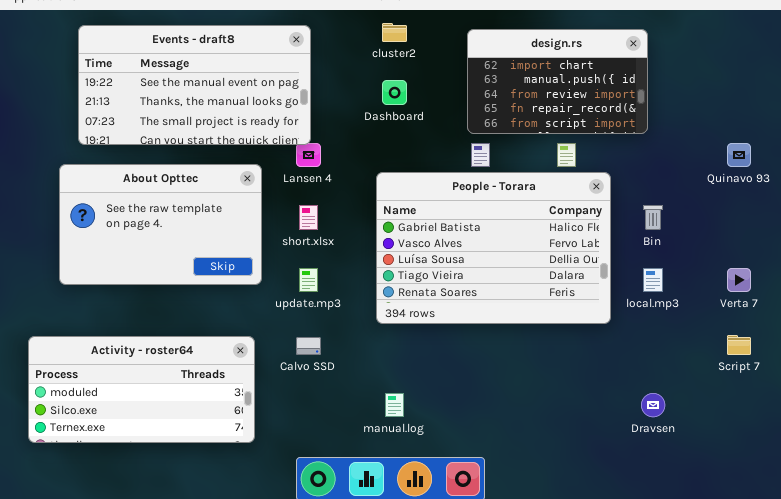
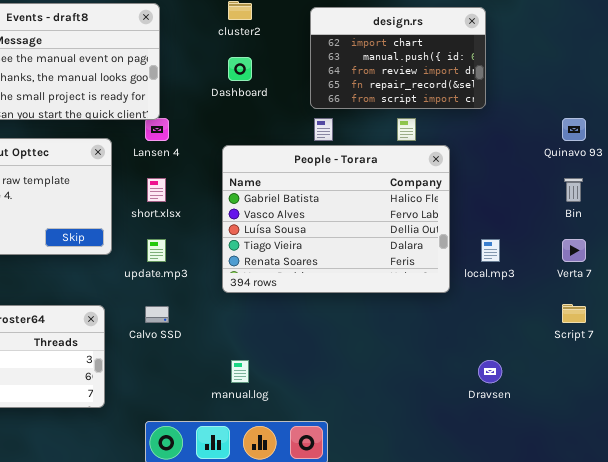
Bin: [643,205,663,230] -> [564,178,583,202], moved

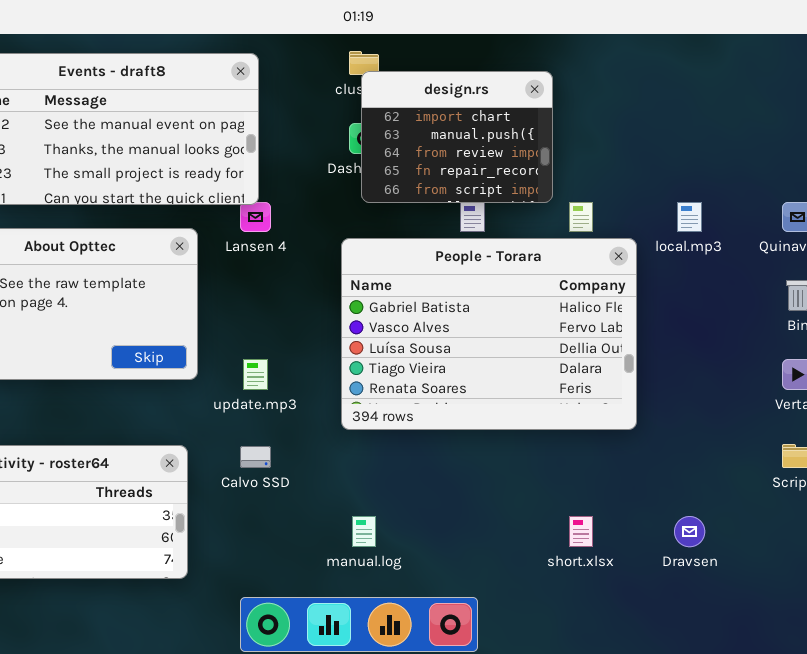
design.rs: [310,7,486,109] -> [361,71,553,203], moved, resized
short.xlsx: [147,178,166,202] -> [569,516,593,547], moved
local.mp3: [481,239,500,262] -> [677,202,702,232], moved

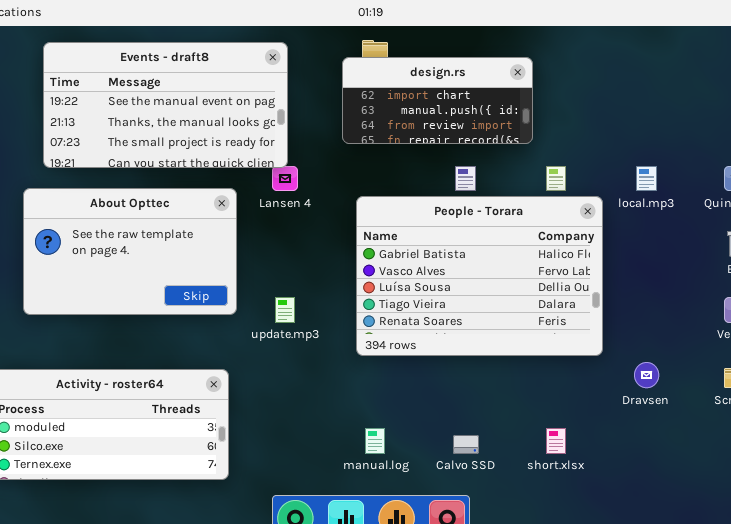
design.rs: [361,71,553,203] -> [342,57,533,144], resized
Calvo SSD: [240,446,271,468] -> [453,435,479,454], moved
Dravsen: [674,516,705,547] -> [634,362,659,388], moved

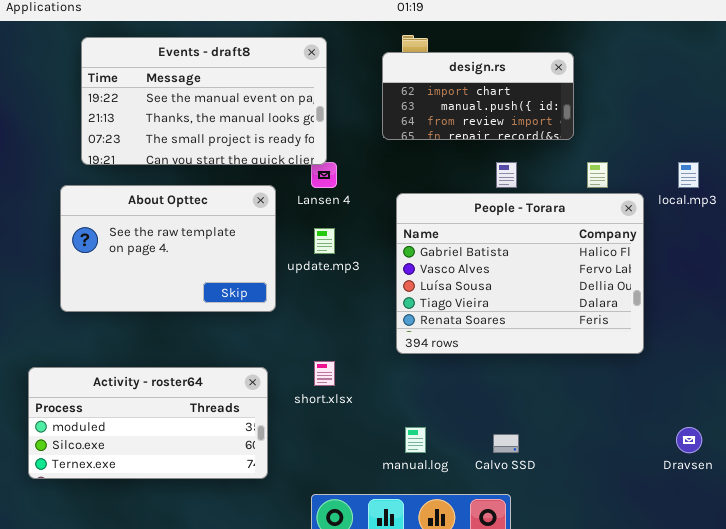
update.mp3: [275,297,295,323] -> [314,228,335,254], moved
Dravsen: [634,362,659,388] -> [676,427,702,453], moved
short.xlsx: [546,428,566,454] -> [314,361,335,386], moved

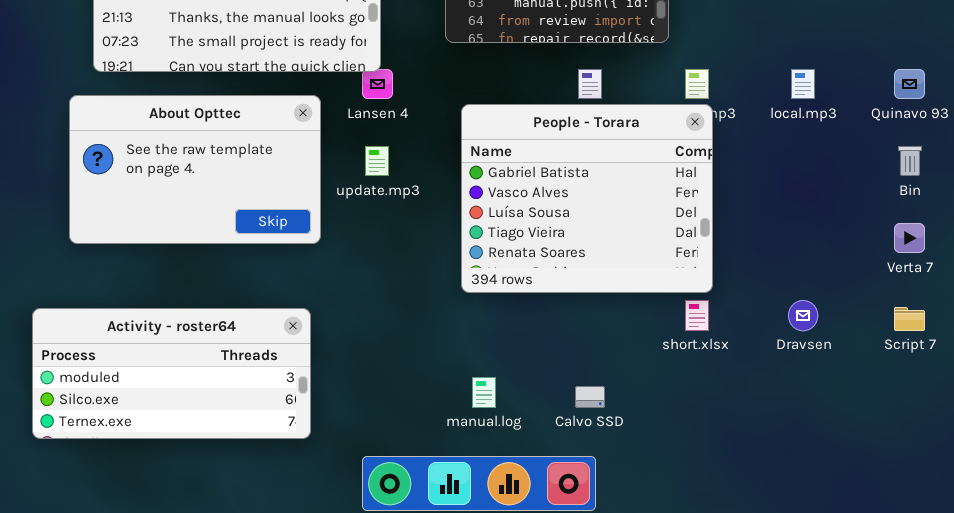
People - Torara: [396,193,644,354] -> [461,104,713,293], resized
short.xlsx: [314,361,335,386] -> [685,300,709,331], moved
Dravsen: [676,427,702,453] -> [788,300,818,331], moved

